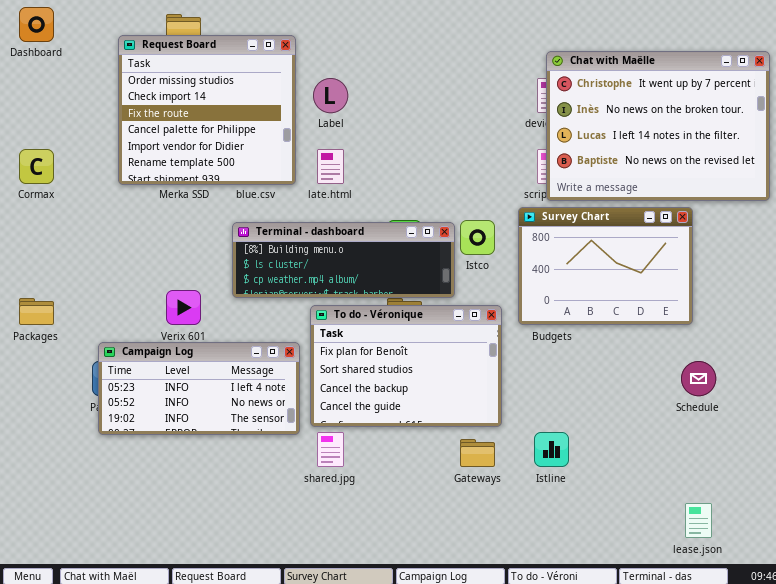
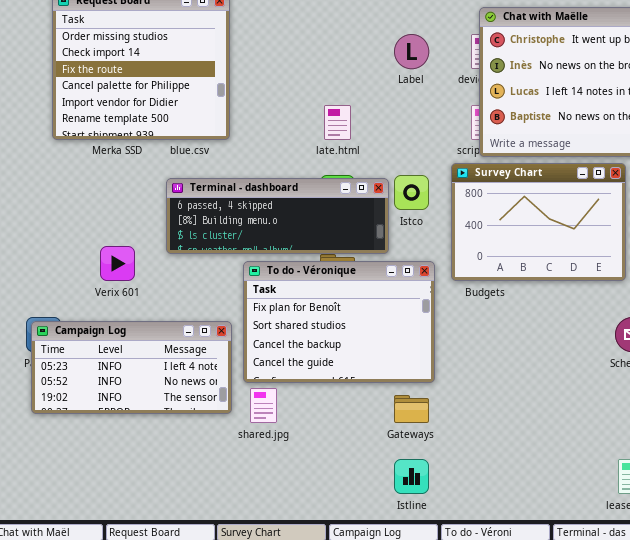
Label: [313,78,348,113] -> [394,34,429,69], moved
late.html: [317,149,344,184] -> [324,105,351,140], moved
Terminal - dashboard: [232,222,455,298] -> [166,178,389,254], scrolled up 1 row
Campaign Log: [98,342,300,435] -> [31,321,232,414], moved
Istline: [534,432,569,467] -> [394,459,429,494], moved

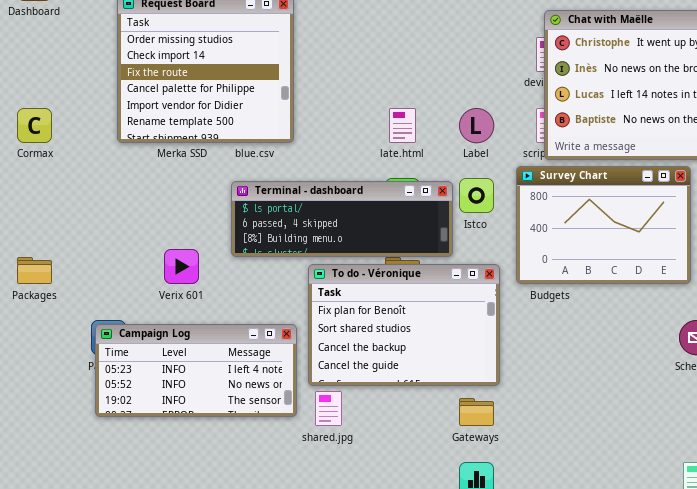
Label: [394,34,429,69] -> [459,108,494,143], moved
Terminal - dashboard: [166,178,389,254] -> [231,181,453,257], scrolled up 1 row

